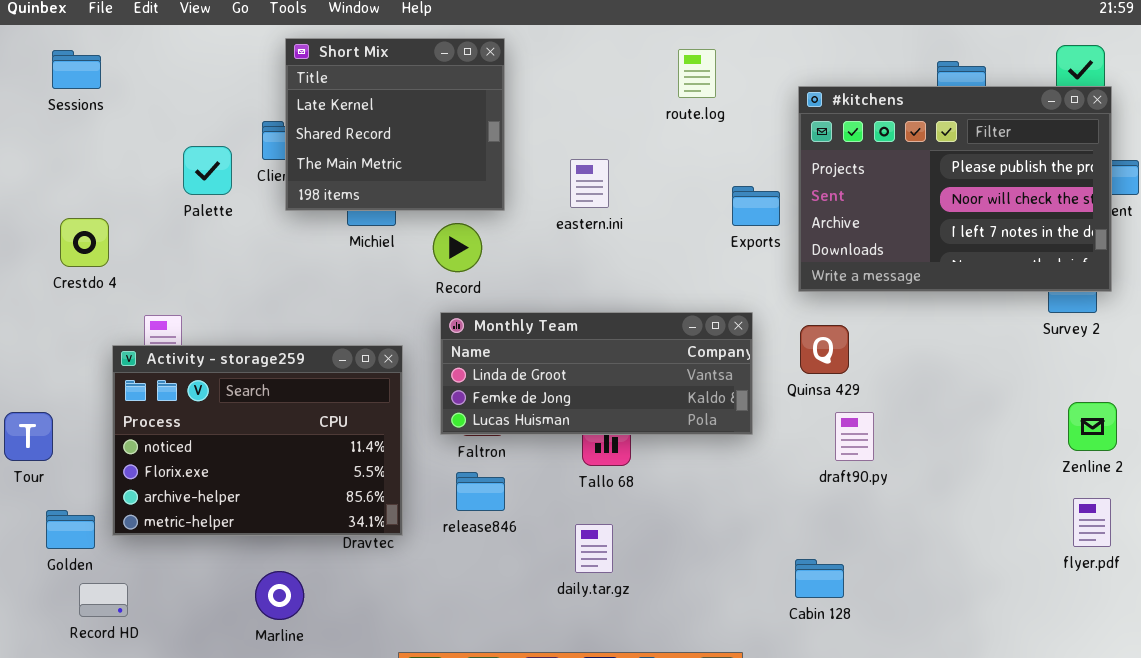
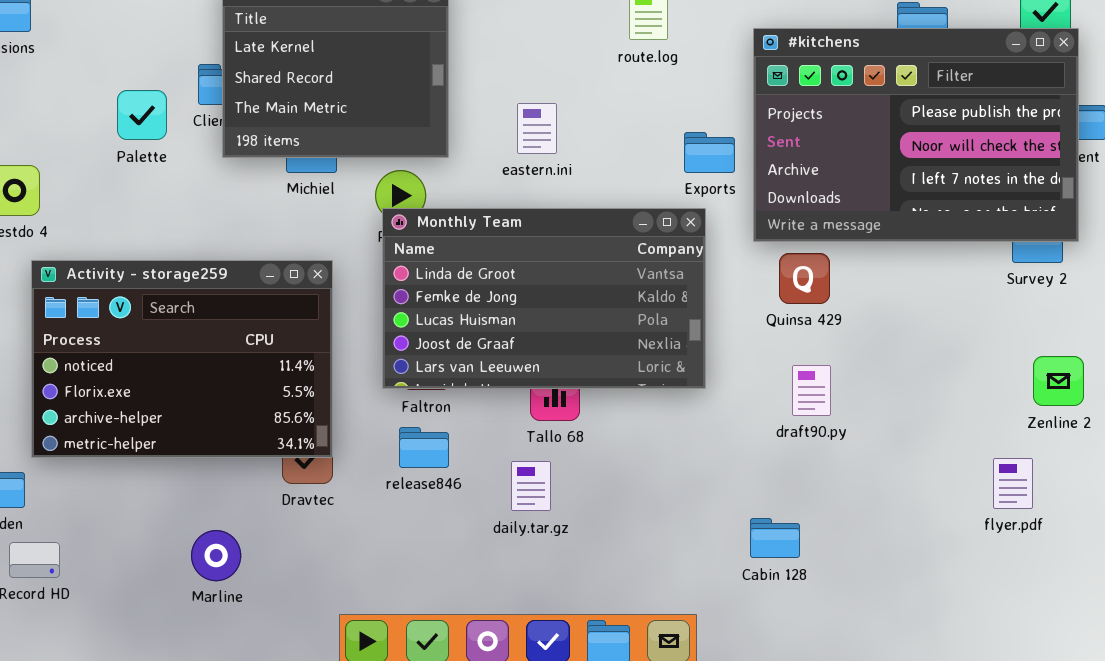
Monthly Team: [440,312,753,435] -> [382,208,706,389], resized
Quinsa 429: [800,325,849,374] -> [779,253,830,304], moved
Activity - storage259: [112,345,403,536] -> [31,260,333,458], moved
flyer.pdf: [1073,498,1111,547] -> [993,458,1033,509], moved
daily.tar.gz: [575,524,613,573] -> [511,461,551,511], moved

